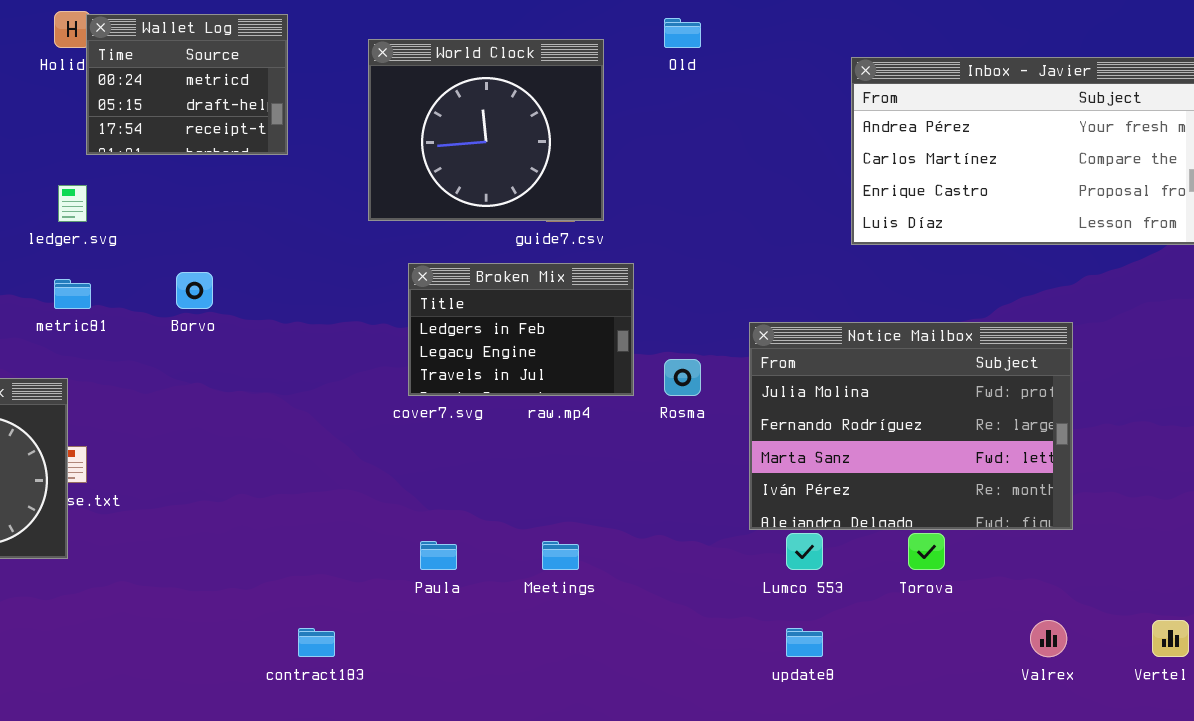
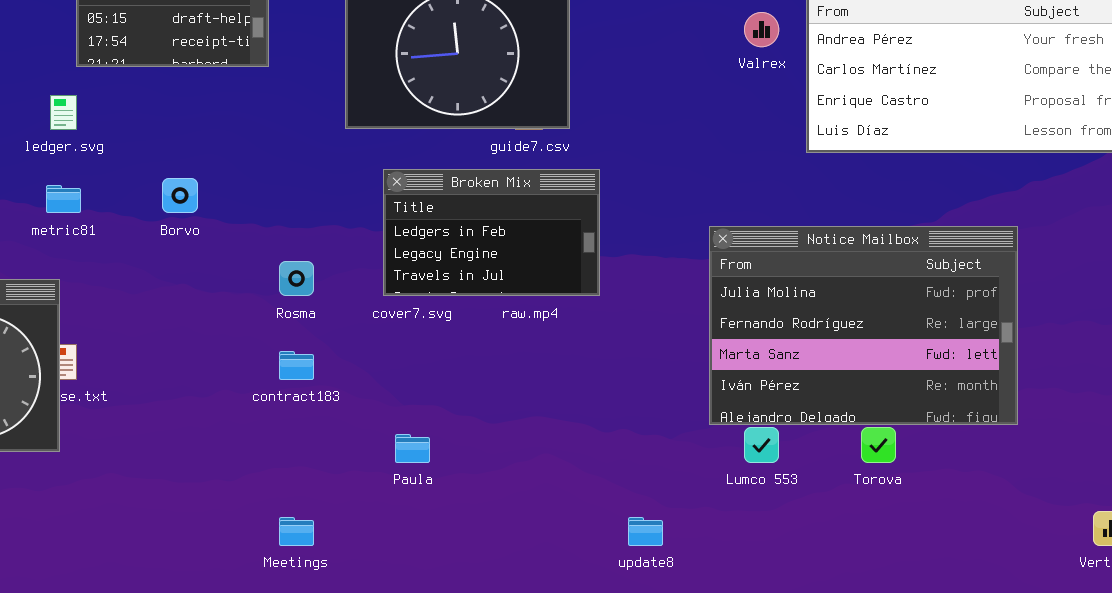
Rosma: [664,359,701,396] -> [279,261,314,296], moved
Meetings: [542,541,579,570] -> [279,517,314,546], moved
Valrex: [1030,620,1067,657] -> [744,12,779,47], moved
contract183: [298,628,335,657] -> [279,351,314,380], moved
update8: [786,628,823,657] -> [628,517,663,546], moved

